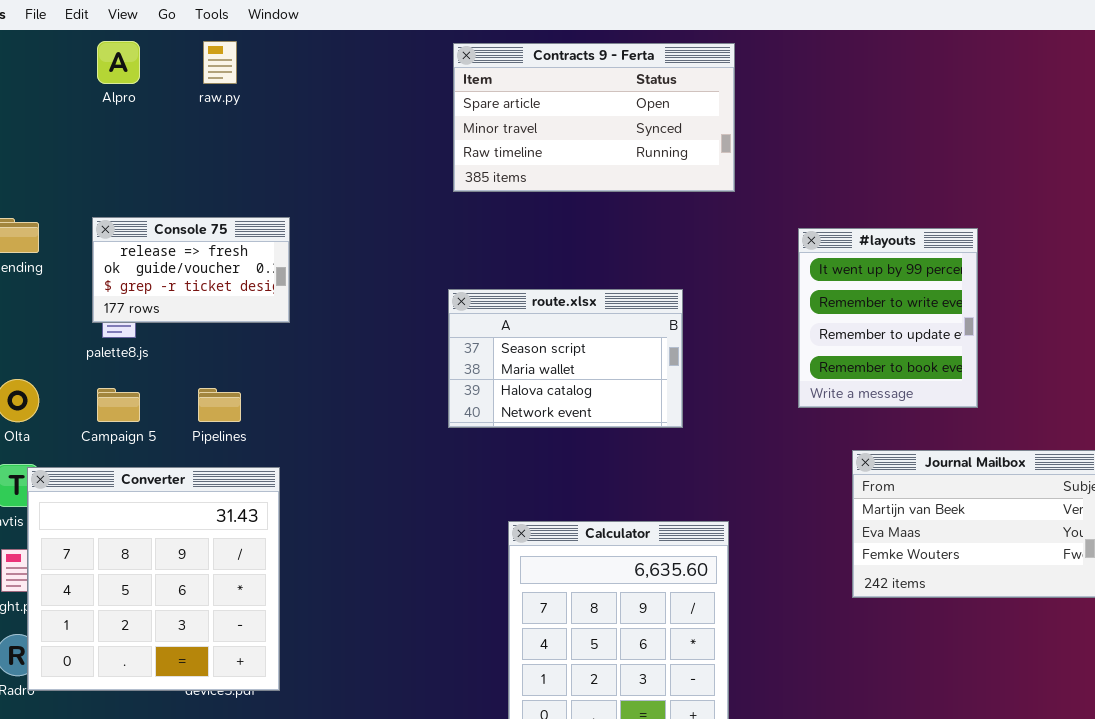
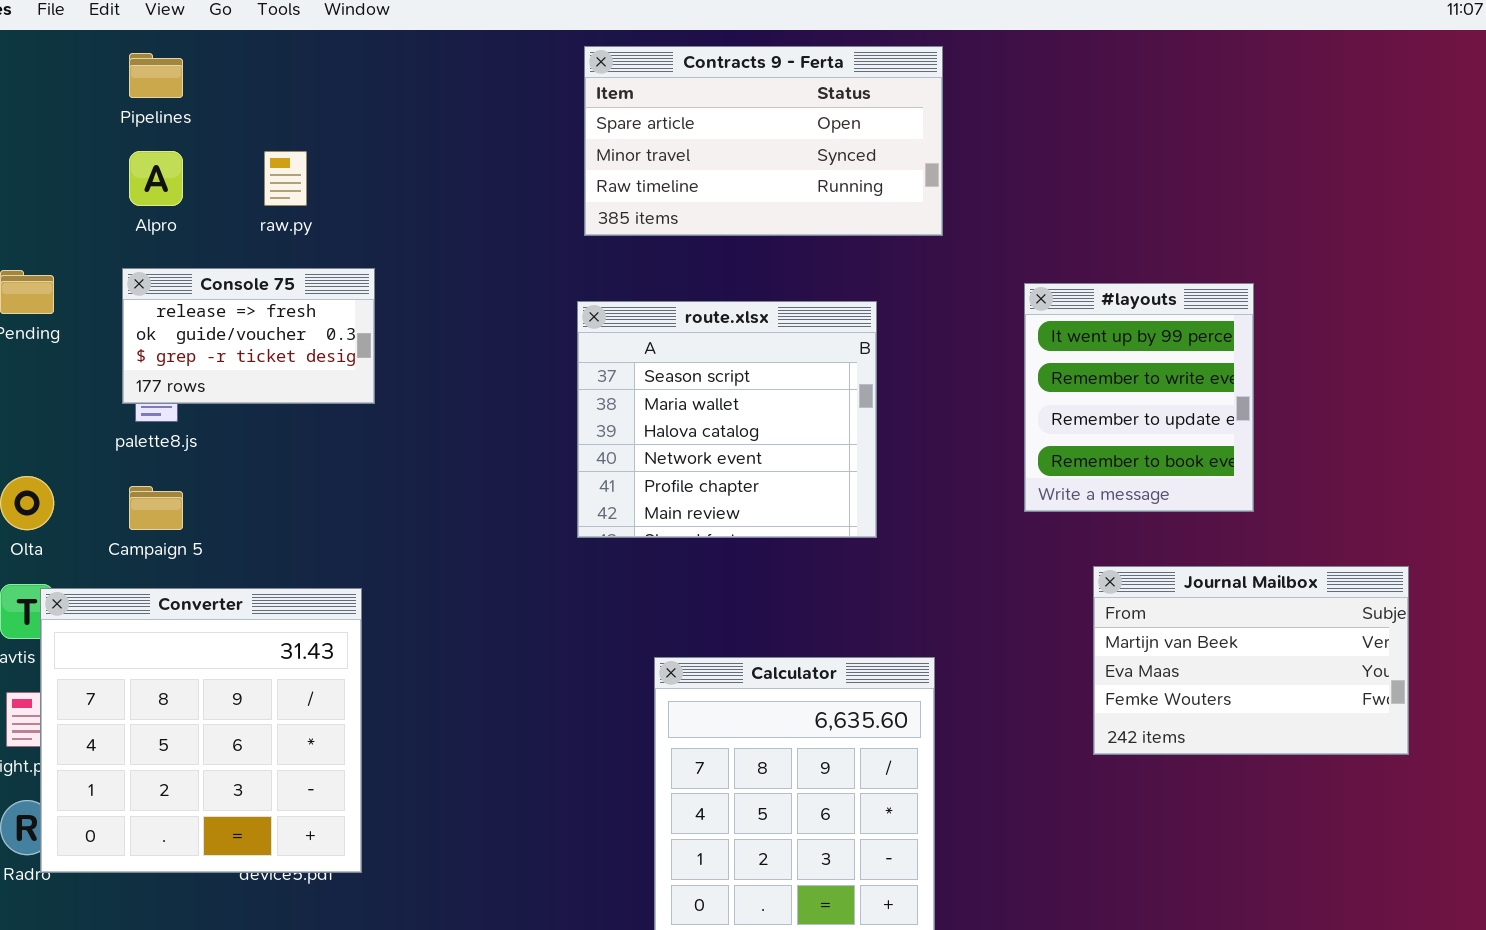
Alpro: [97,41,140,84] -> [129,151,183,206], moved
raw.py: [203,41,237,84] -> [264,151,307,206], moved
route.xlsx: [448,289,683,428] -> [577,301,877,538], resized
Pipelines: [198,388,241,422] -> [129,53,183,98], moved

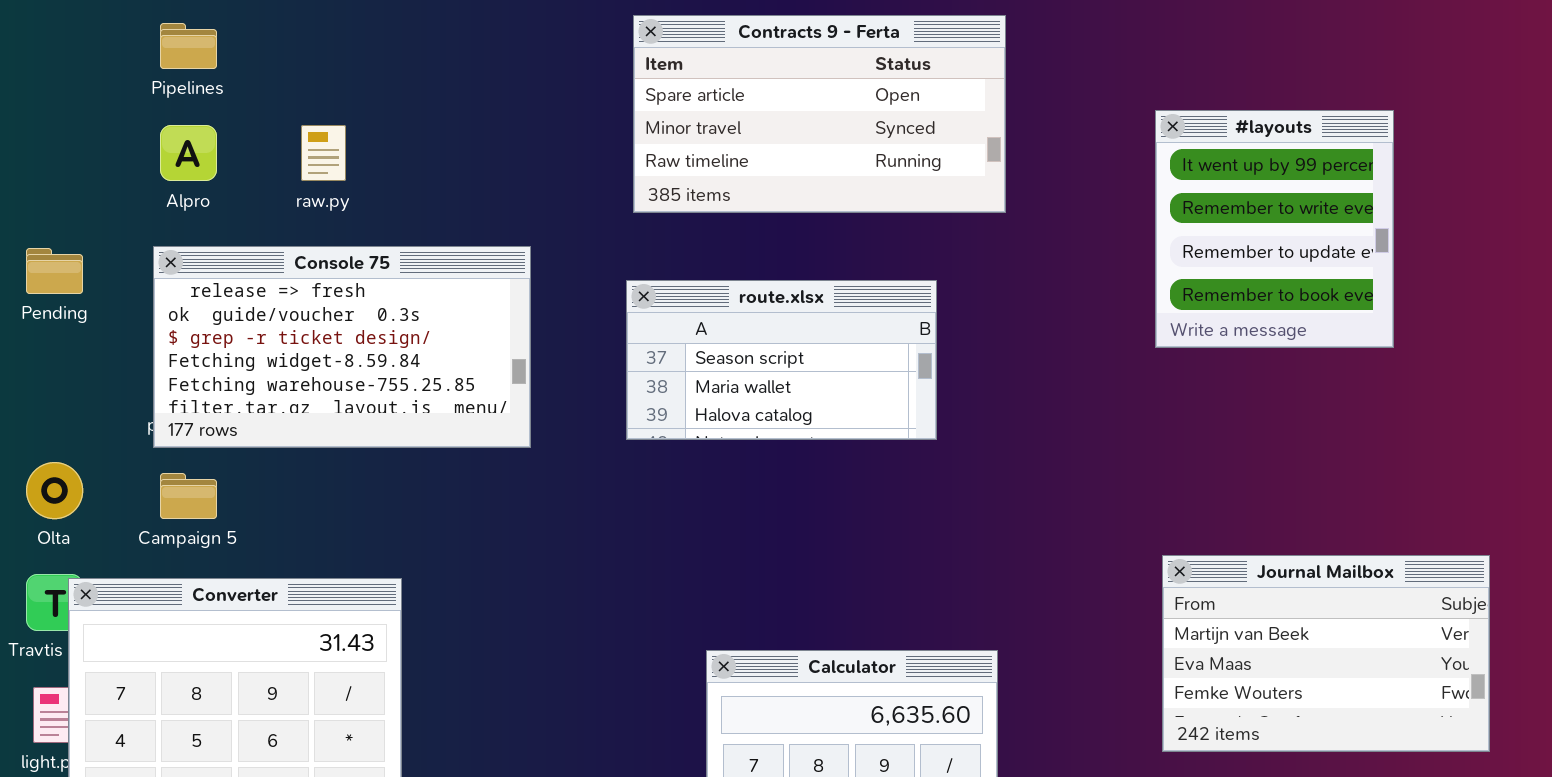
Console 75: [122,268,375,404] -> [153,246,531,448], resized
#layouts: [1024,283,1254,512] -> [1155,110,1394,348], moved
route.xlsx: [577,301,877,538] -> [626,280,937,440], resized

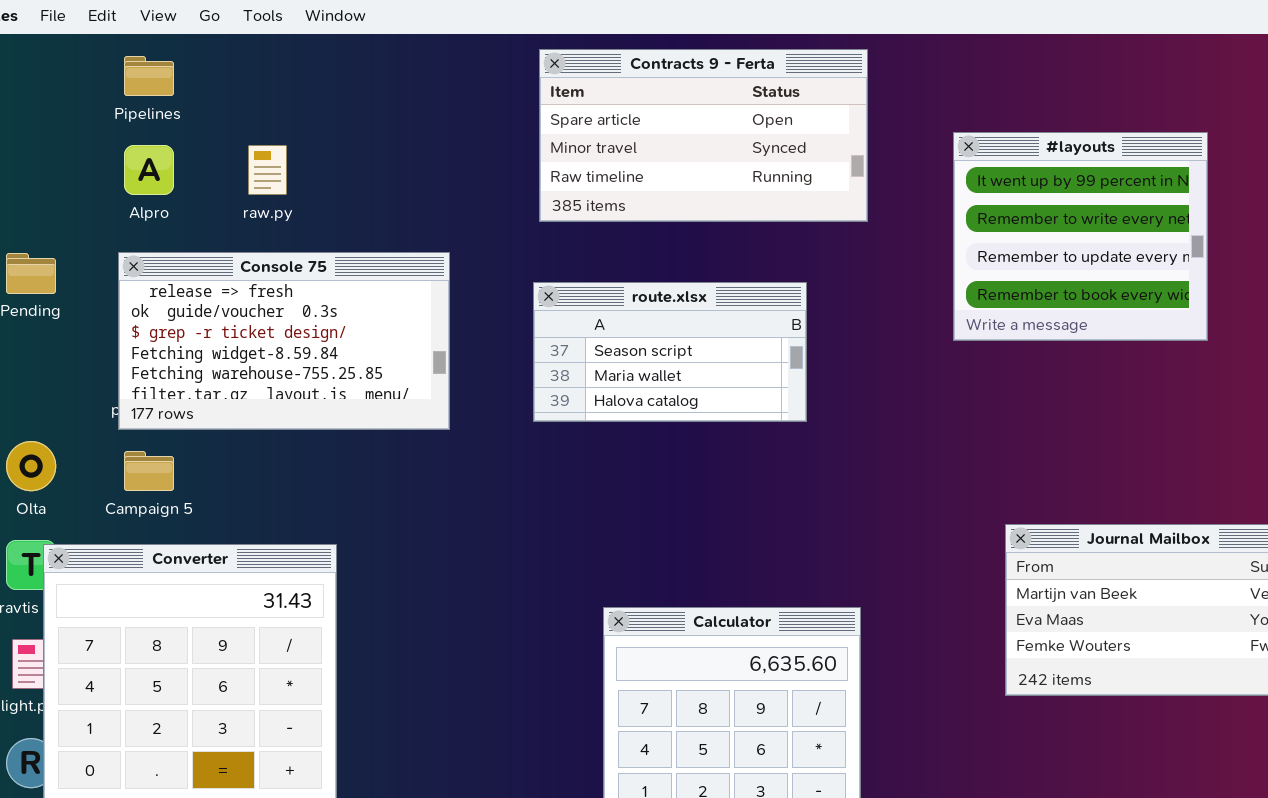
#layouts: [1155,110,1394,348] -> [953,132,1208,341], resized

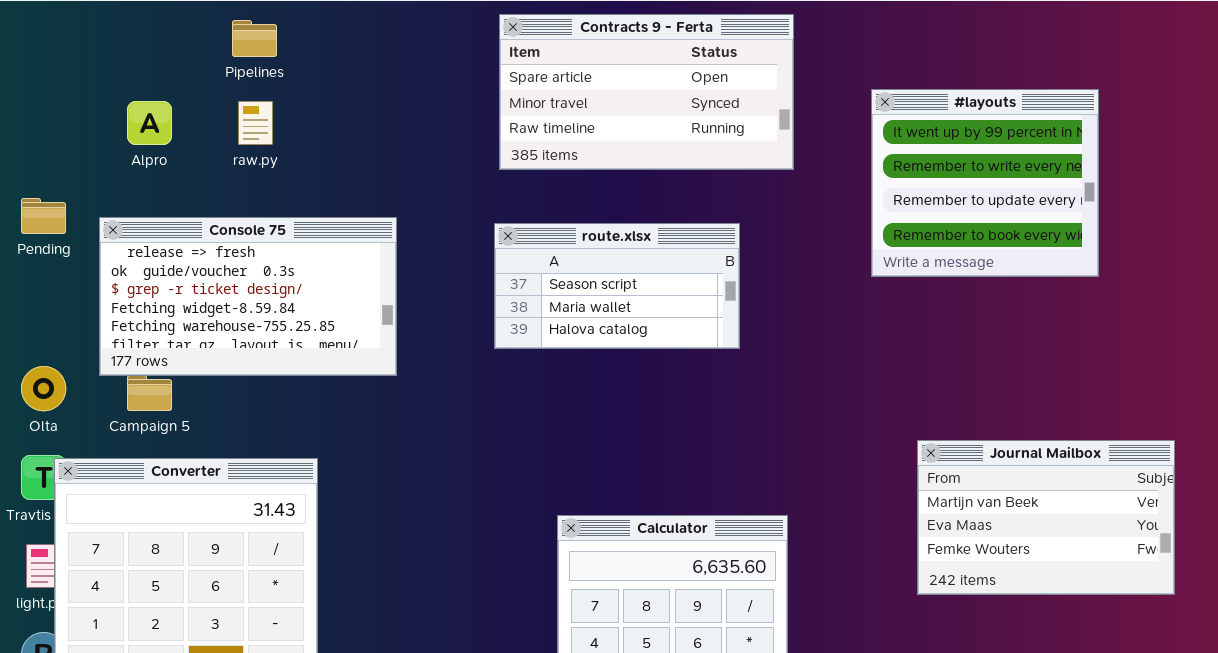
Pipelines: [124,56,174,96] -> [232,20,277,57], moved
Console 75: [118,252,450,430] -> [99,217,397,376], moved

